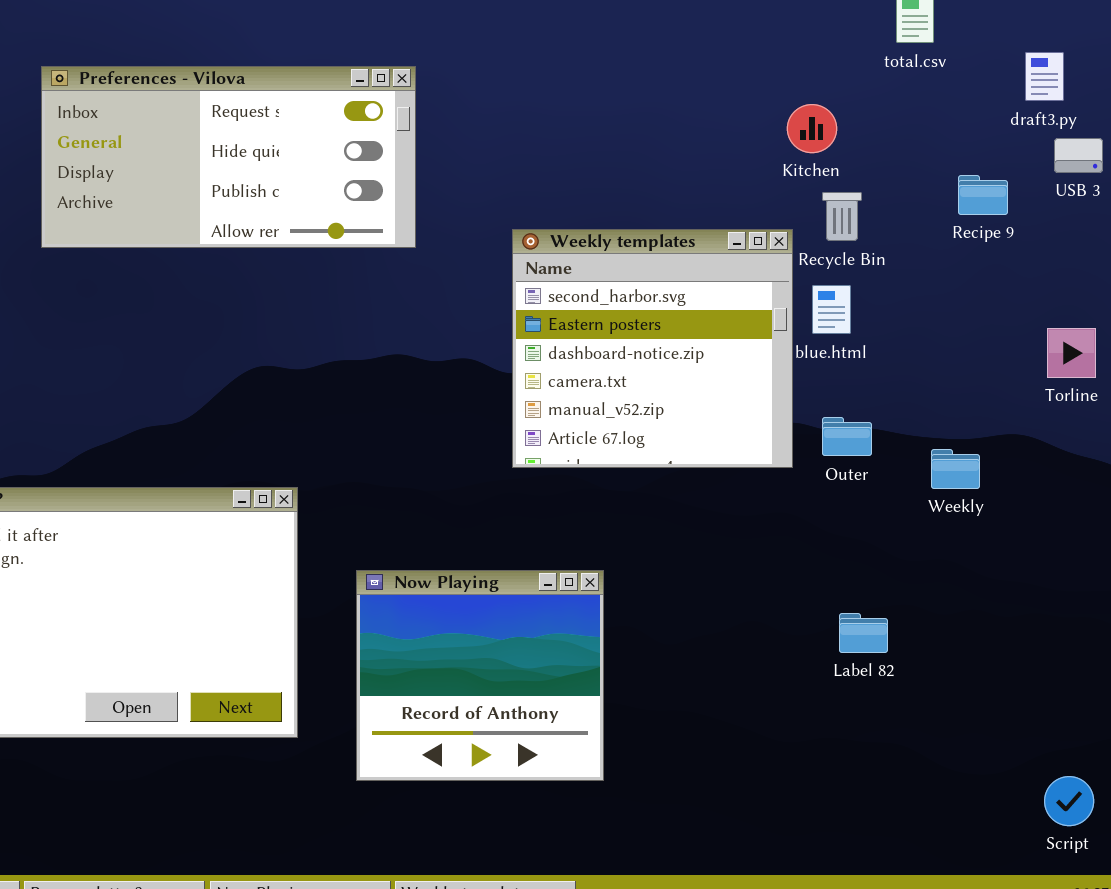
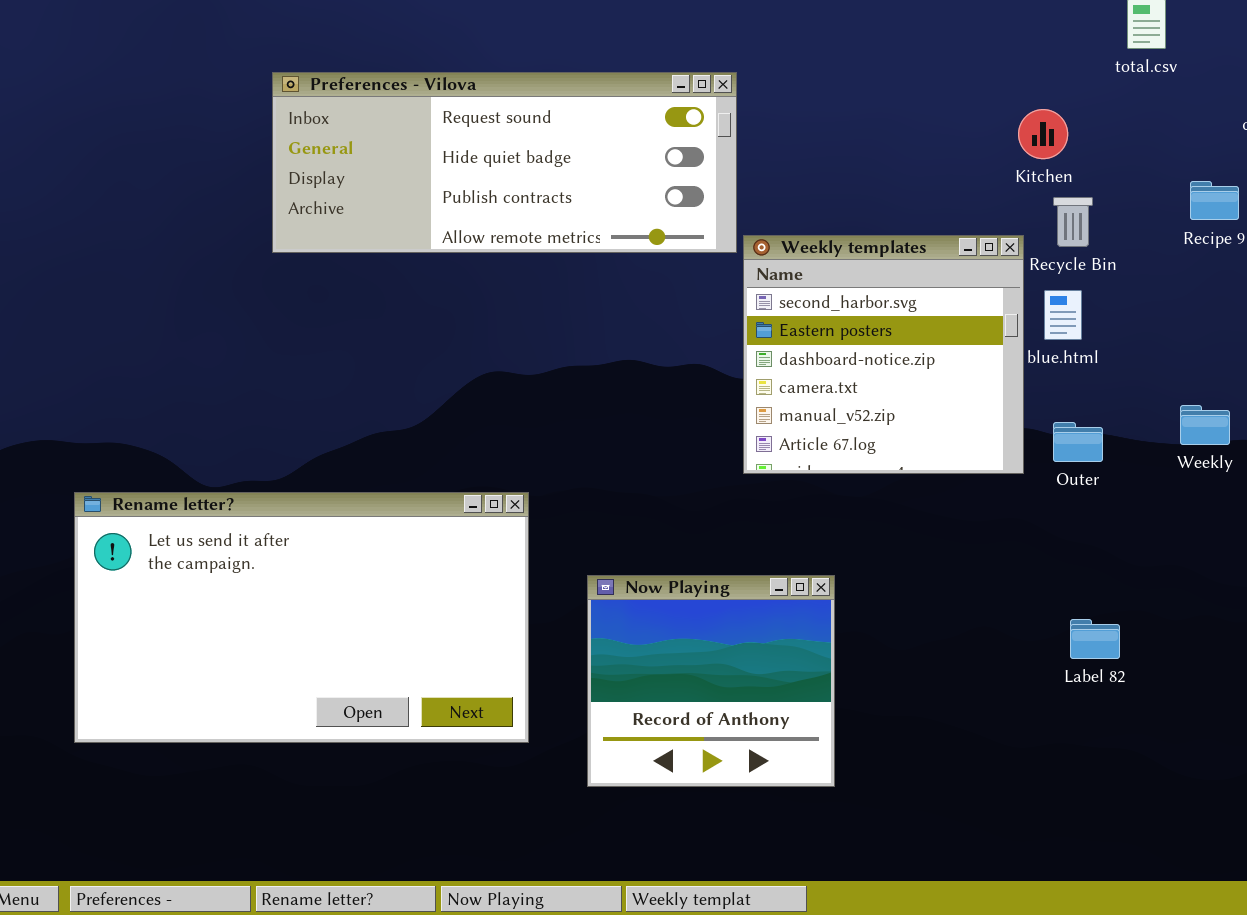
Preferences - Vilova: [41,66,416,248] -> [272,72,737,253], resized
Weekly: [931,449,980,489] -> [1180,405,1230,445], moved

